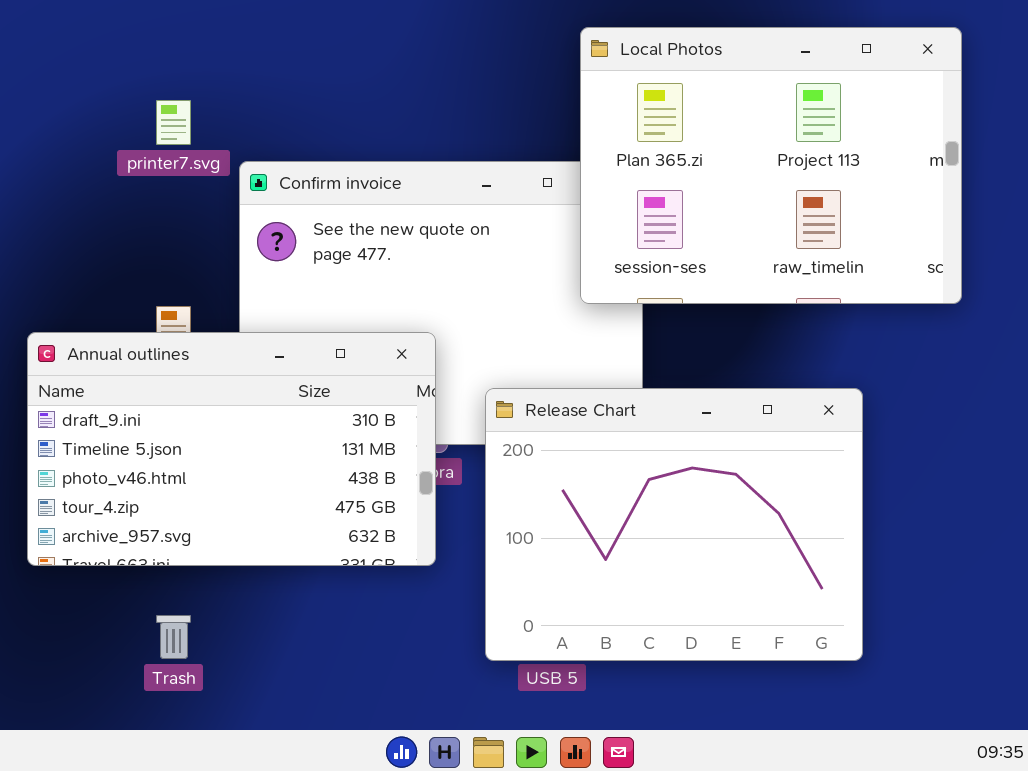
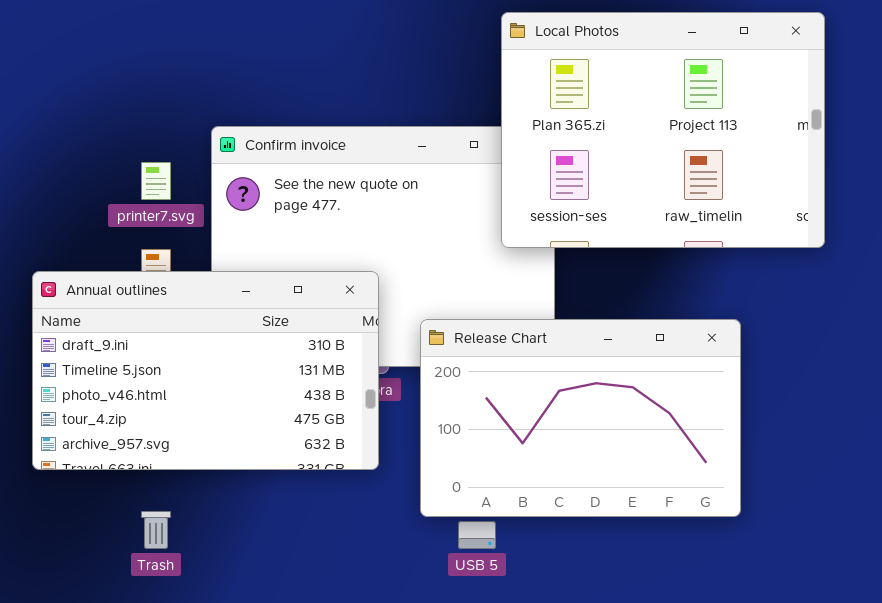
printer7.svg: [156,100,191,145] -> [141,162,171,200], moved
Release Chart: [485,388,863,661] -> [420,319,741,517], resized

